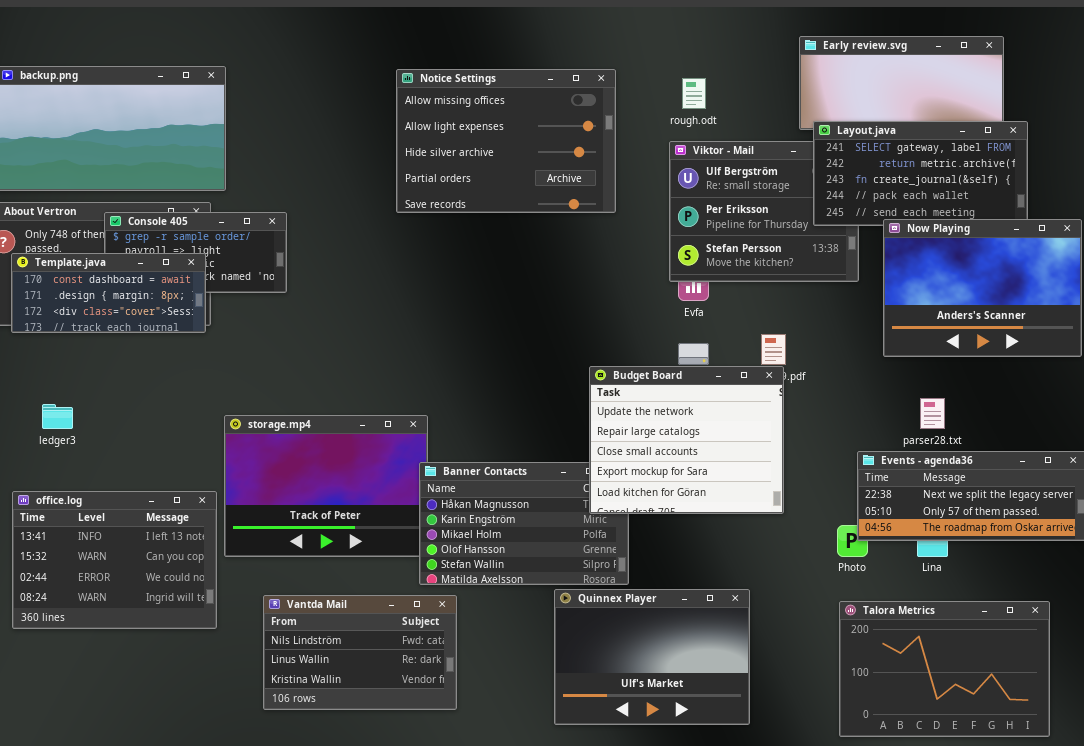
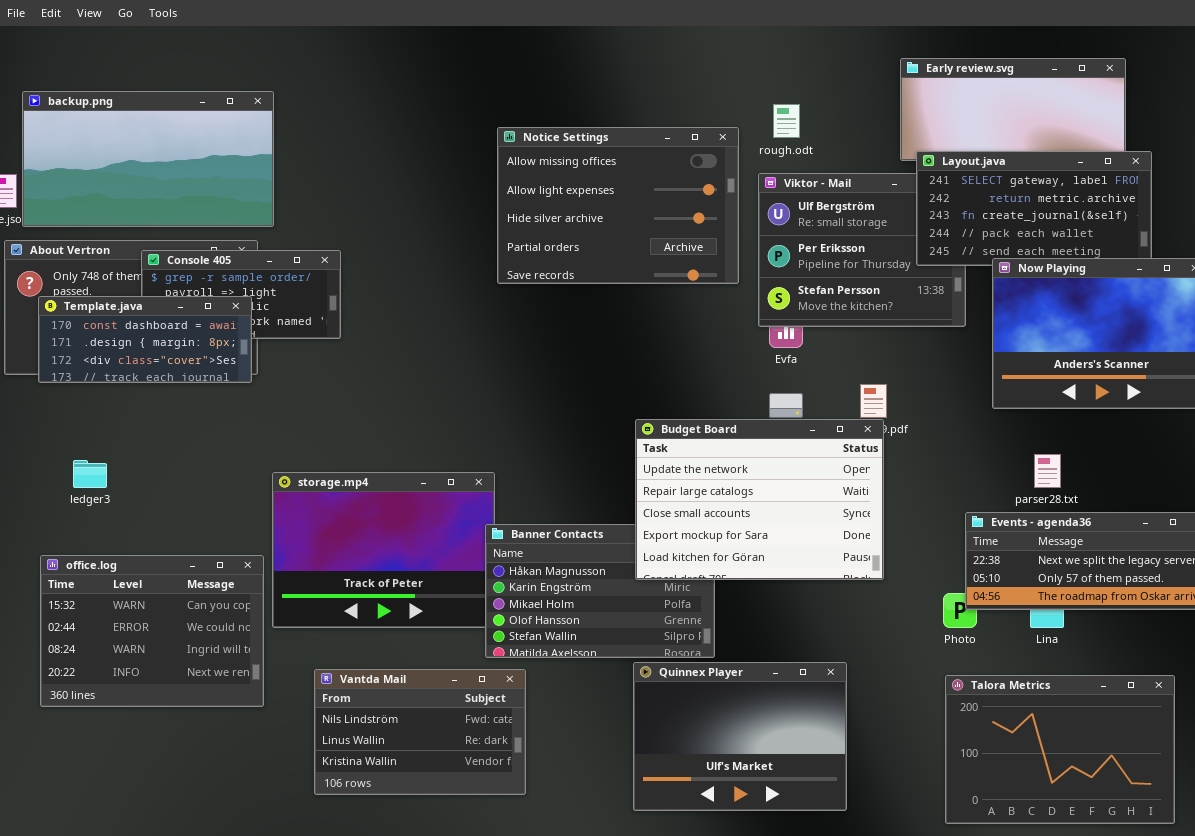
Notice Settings: [396,69,616,213] -> [497,127,739,284], moved
Budget Board: [589,366,784,514] -> [635,419,884,580], resized
office.log: [12,491,217,629] -> [40,555,264,707], scrolled down 1 row

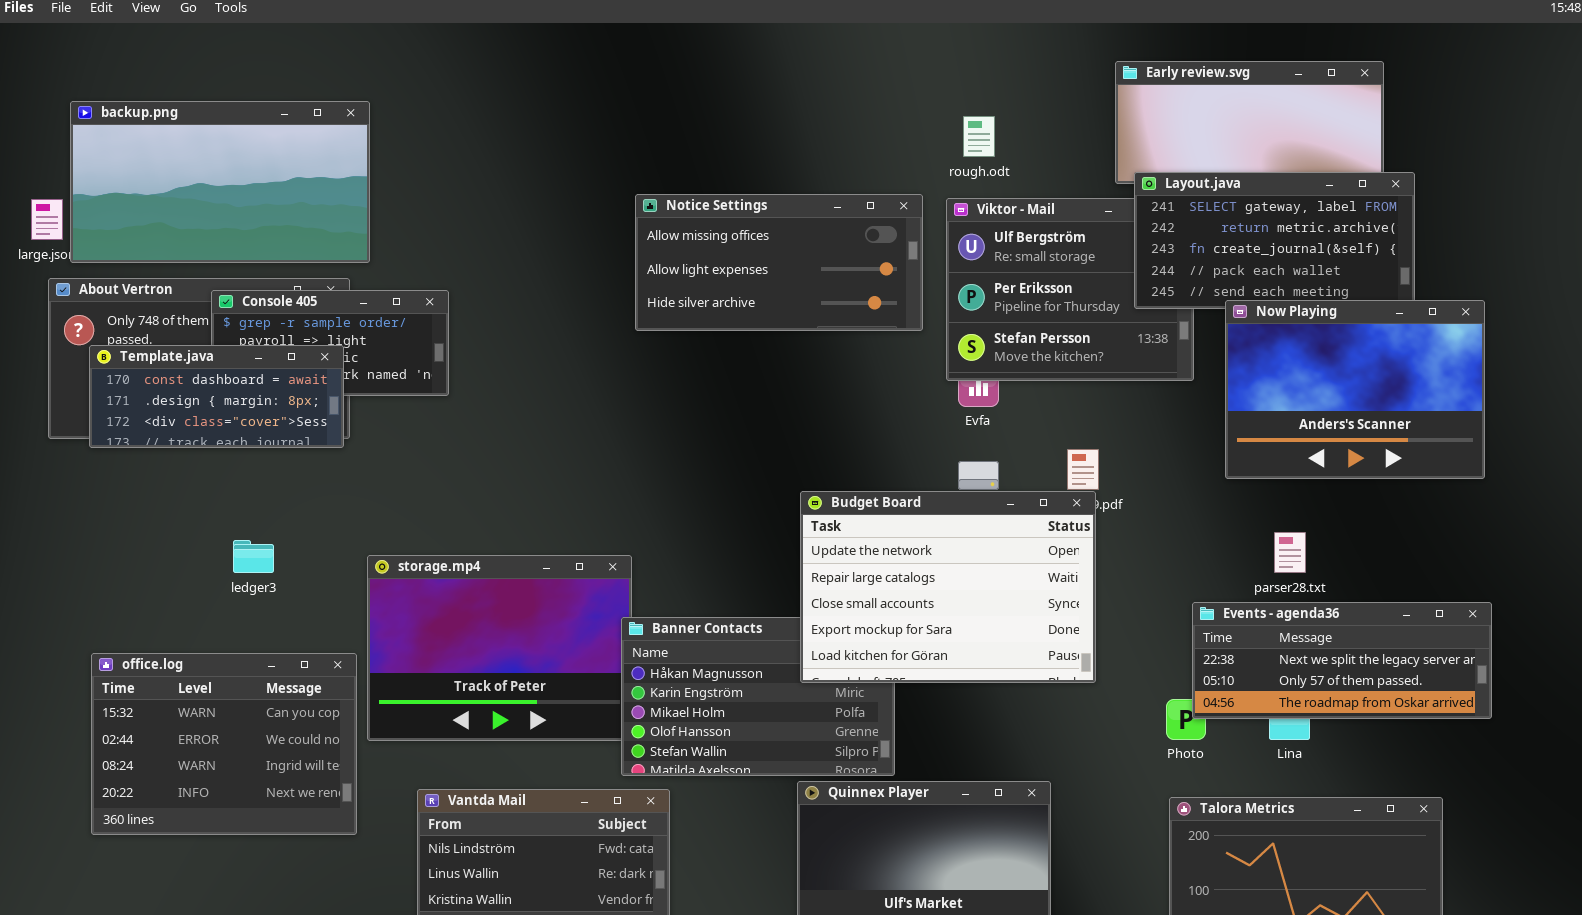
Notice Settings: [497,127,739,284] -> [635,194,923,331], resized
ledger3: [73,460,107,488] -> [233,540,274,573], moved

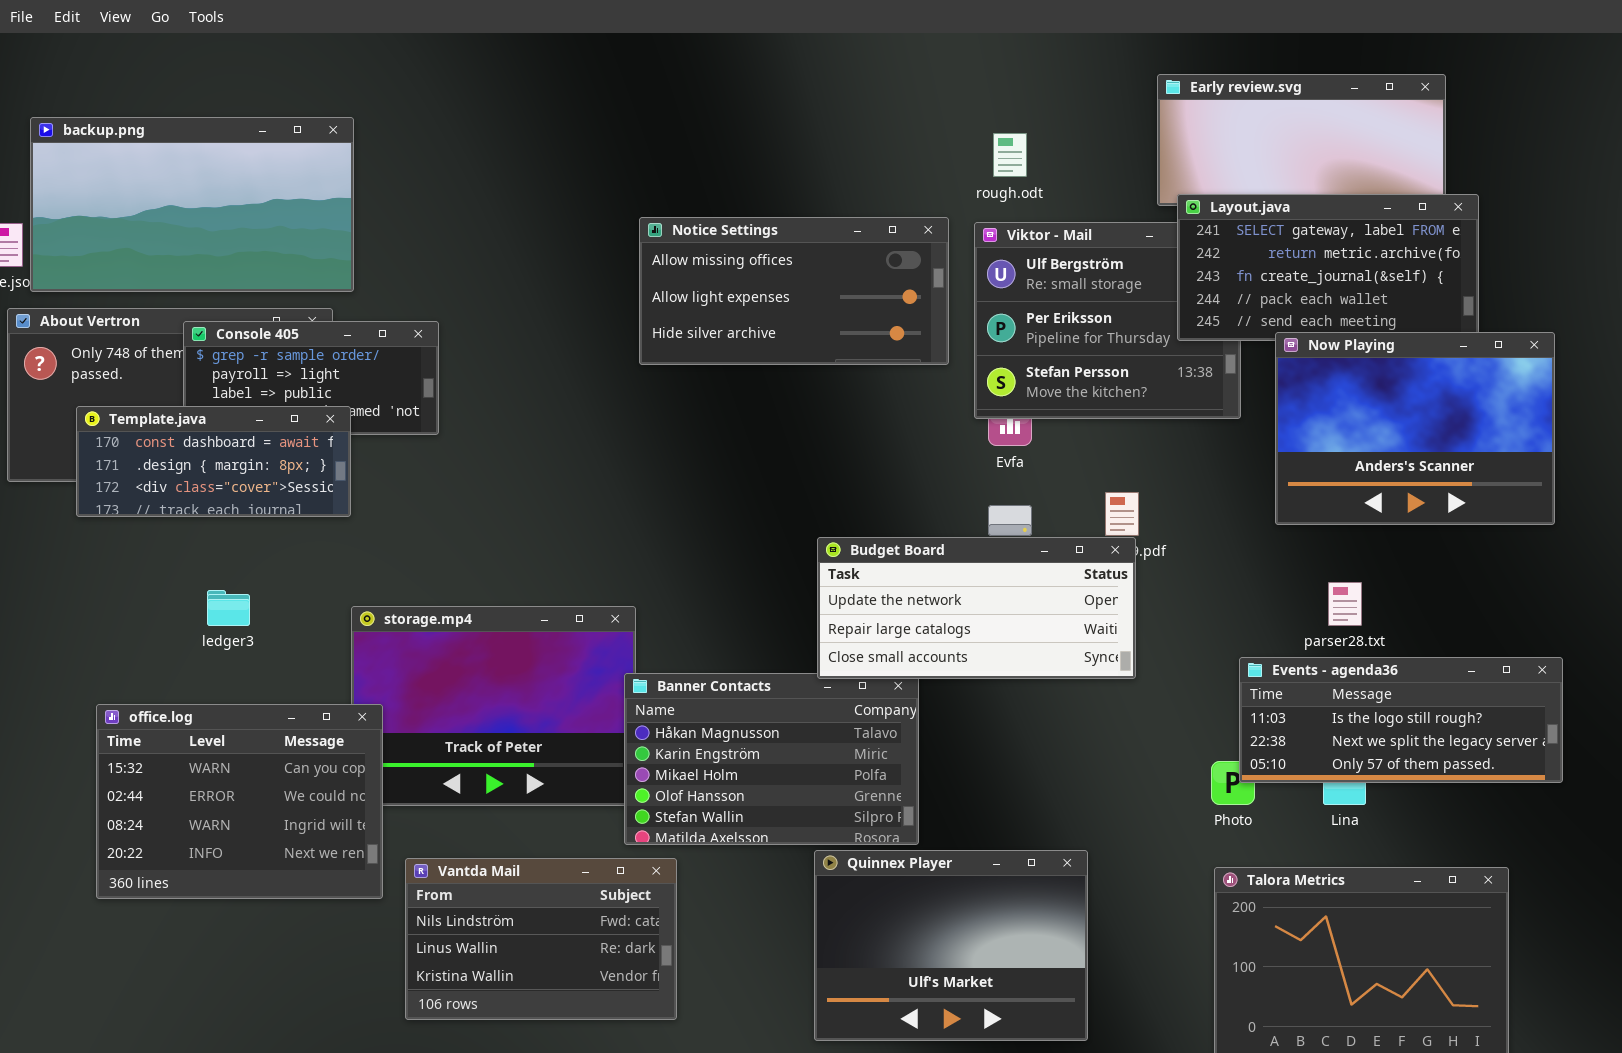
Template.java: [89,345,344,448] -> [76,406,351,517], moved
Budget Board: [800,491,1096,683] -> [817,537,1136,679], resized
Events - agenda36: [1192,602,1492,719] -> [1239,657,1563,783], scrolled up 1 row
office.log: [91,653,357,835] -> [96,704,383,899], moved

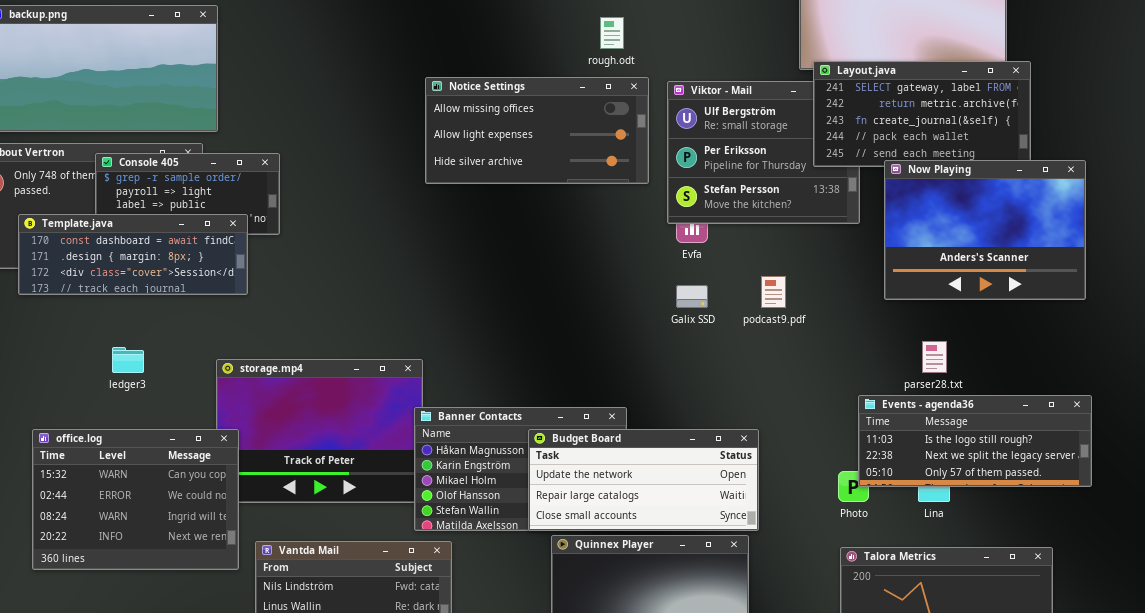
rough.odt: [993,133,1027,177] -> [600,17,624,49], moved
Template.java: [76,406,351,517] -> [18,214,248,295], resized
Budget Board: [817,537,1136,679] -> [528,429,759,531], moved

